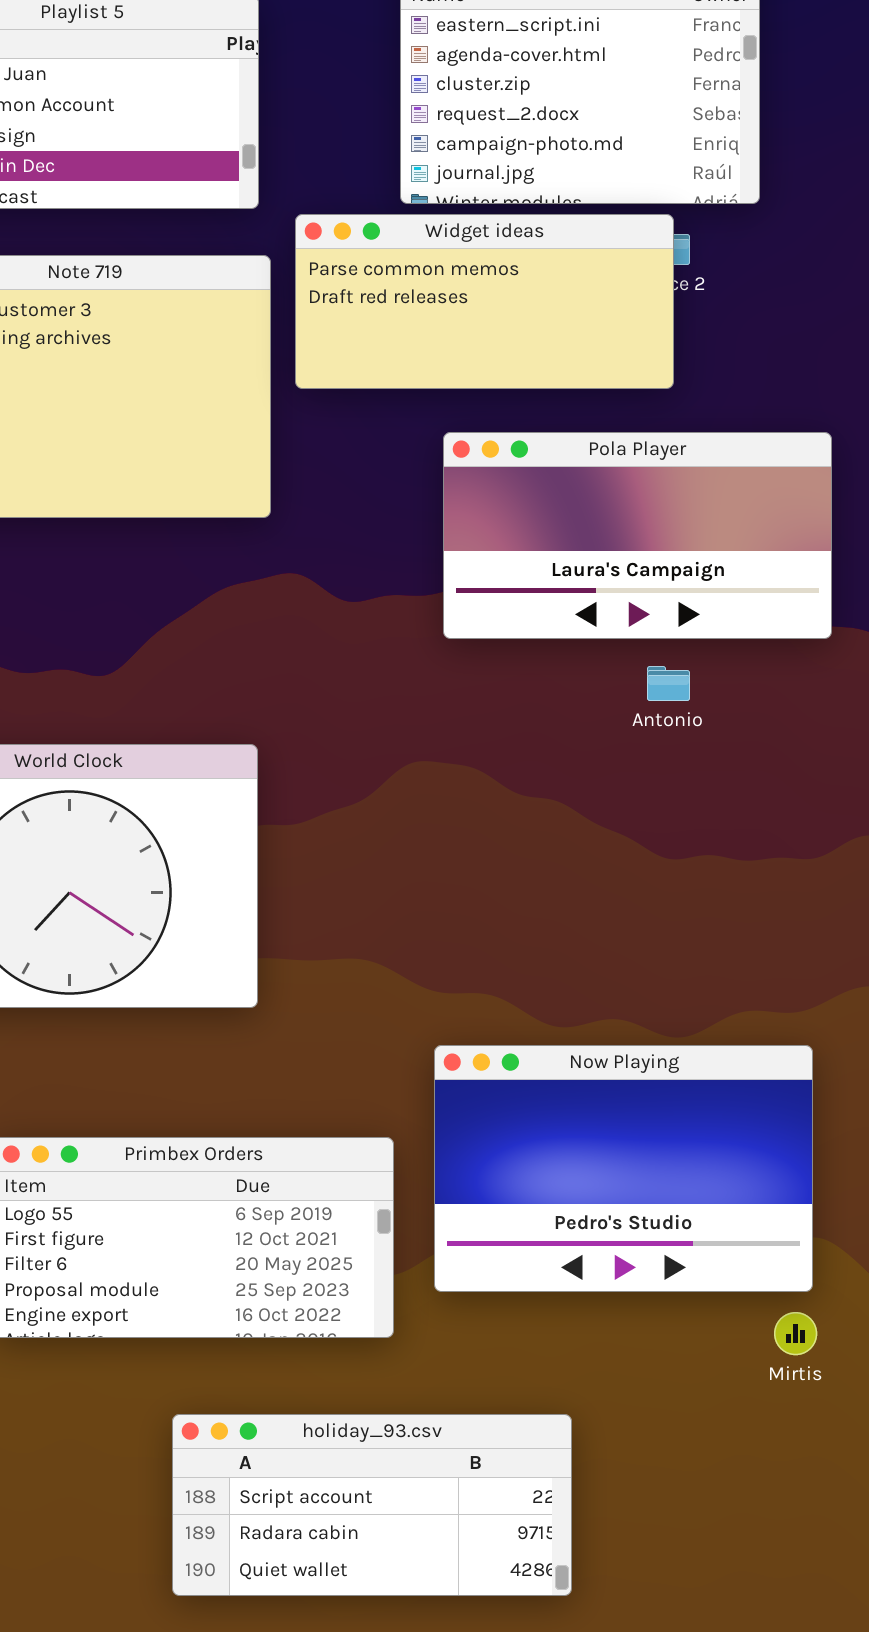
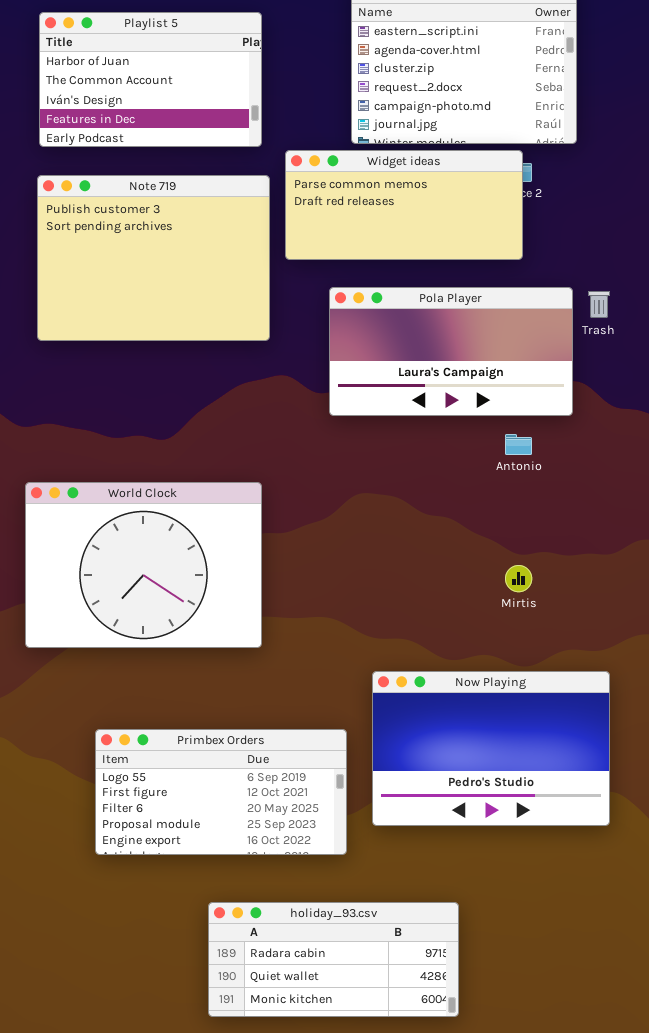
Pola Player: [443,432,832,639] -> [329,287,573,416], moved
Mirtis: [774,1312,817,1355] -> [505,565,532,592], moved
holiday_93.csv: [172,1414,572,1596] -> [208,902,459,1017], scrolled down 1 row

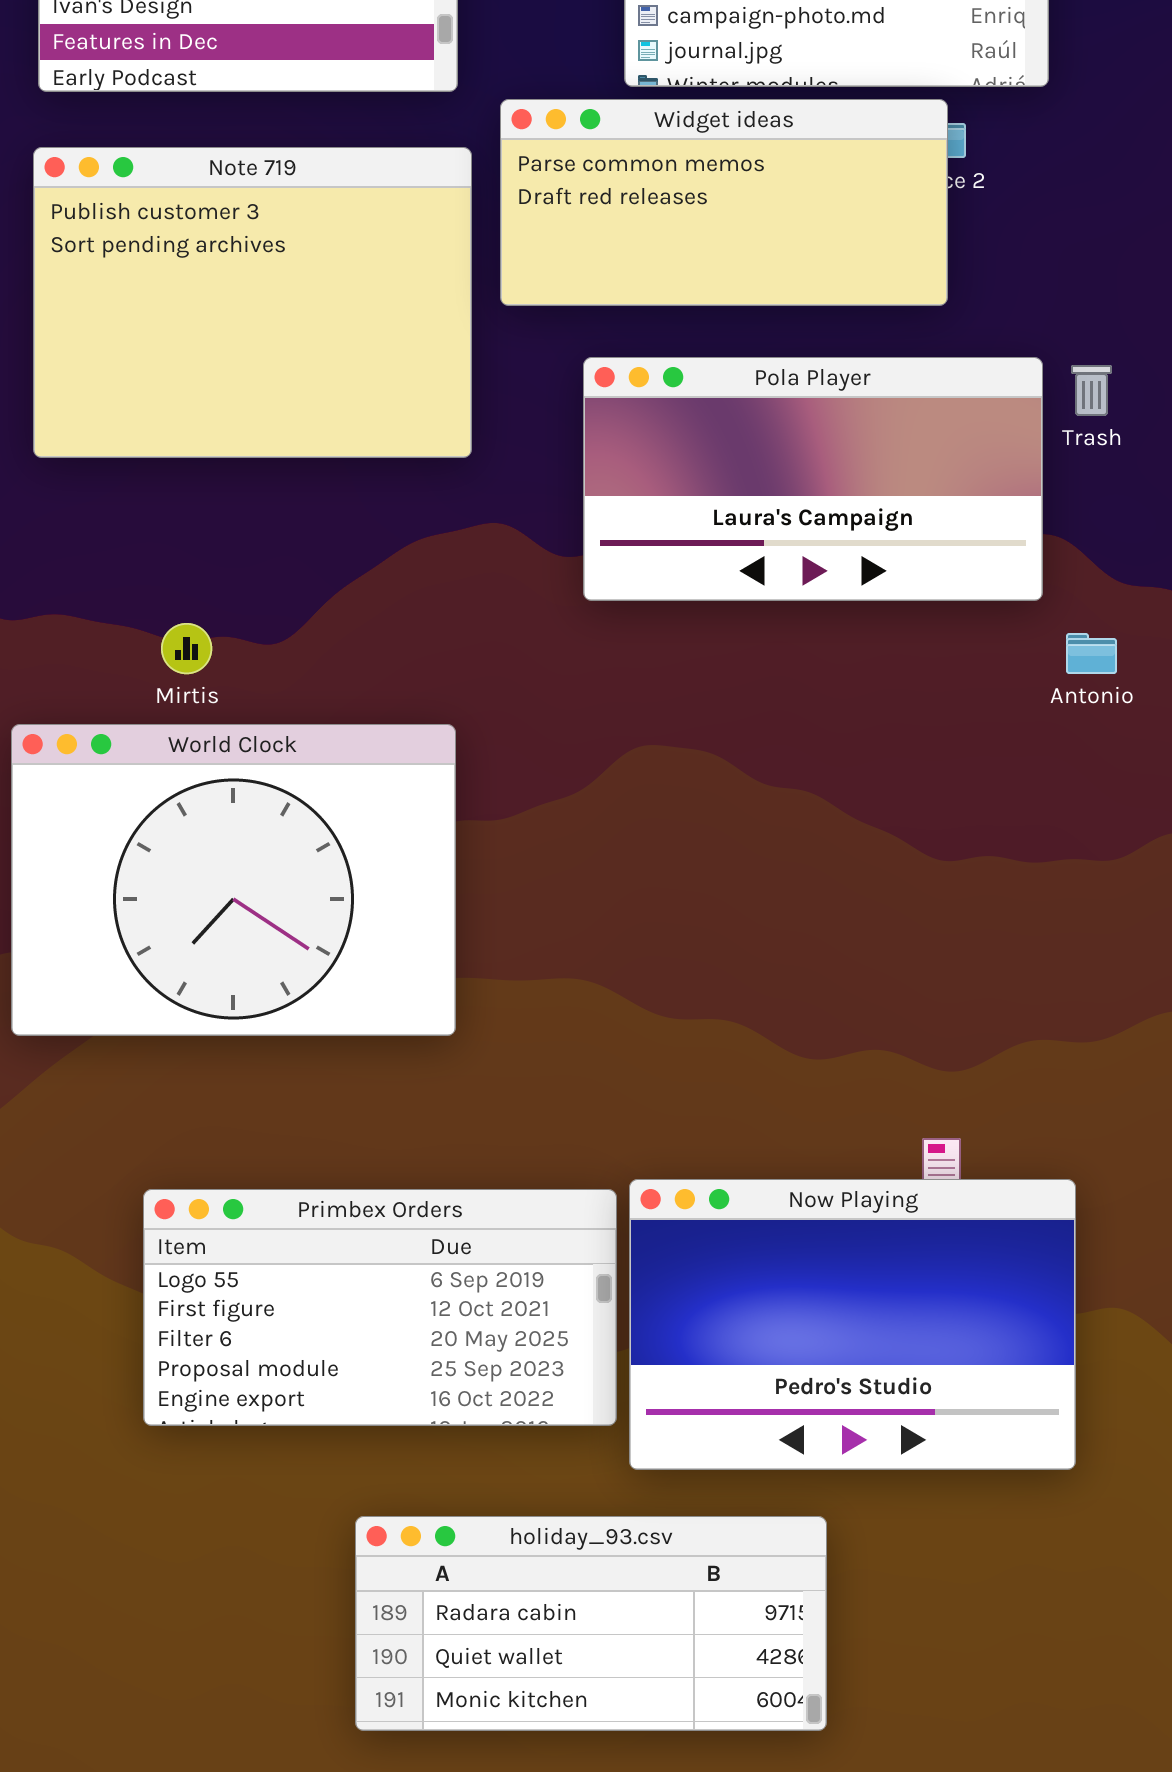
Antonio: [505,434,532,455] -> [1066,633,1117,674], moved
Mirtis: [505,565,532,592] -> [161,623,212,674], moved
Now Playing: [372,671,610,826] -> [629,1179,1076,1470], moved

